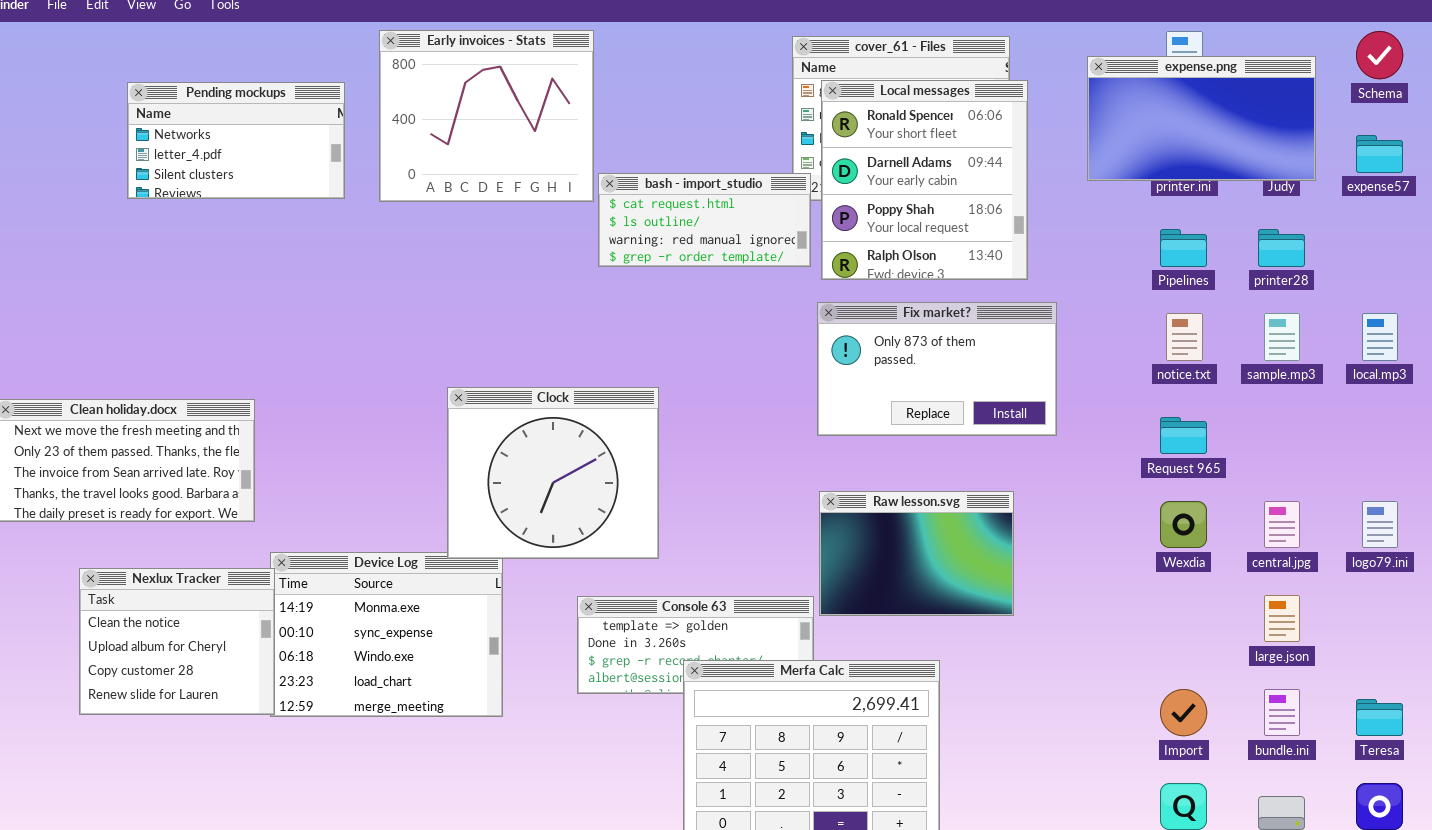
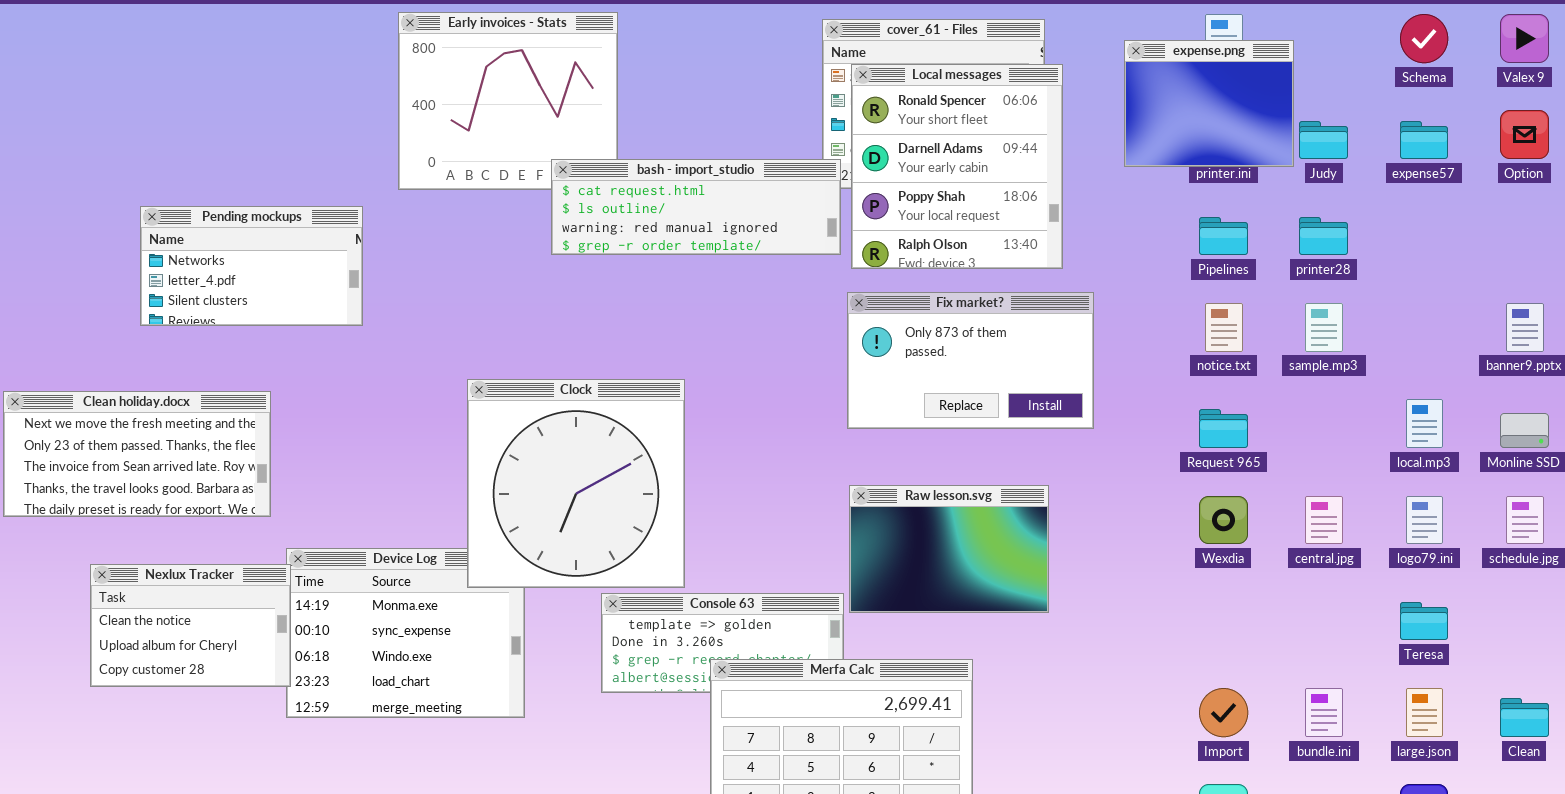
expense.png: [1087,56,1316,181] -> [1124,40,1294,167], resized
Pending mockups: [127,82,345,199] -> [140,206,363,326], moved
bash - import_studio: [598,173,811,267] -> [551,159,841,255], resized
local.mp3: [1362,313,1398,361] -> [1406,399,1443,448], moved
Clock: [447,387,659,559] -> [467,379,685,588], resized
Nexlux Tracker: [79,568,275,715] -> [90,564,291,687], resized
large.json: [1264,595,1300,642] -> [1406,688,1443,737], moved
Teresa: [1356,699,1403,736] -> [1400,602,1448,640], moved

